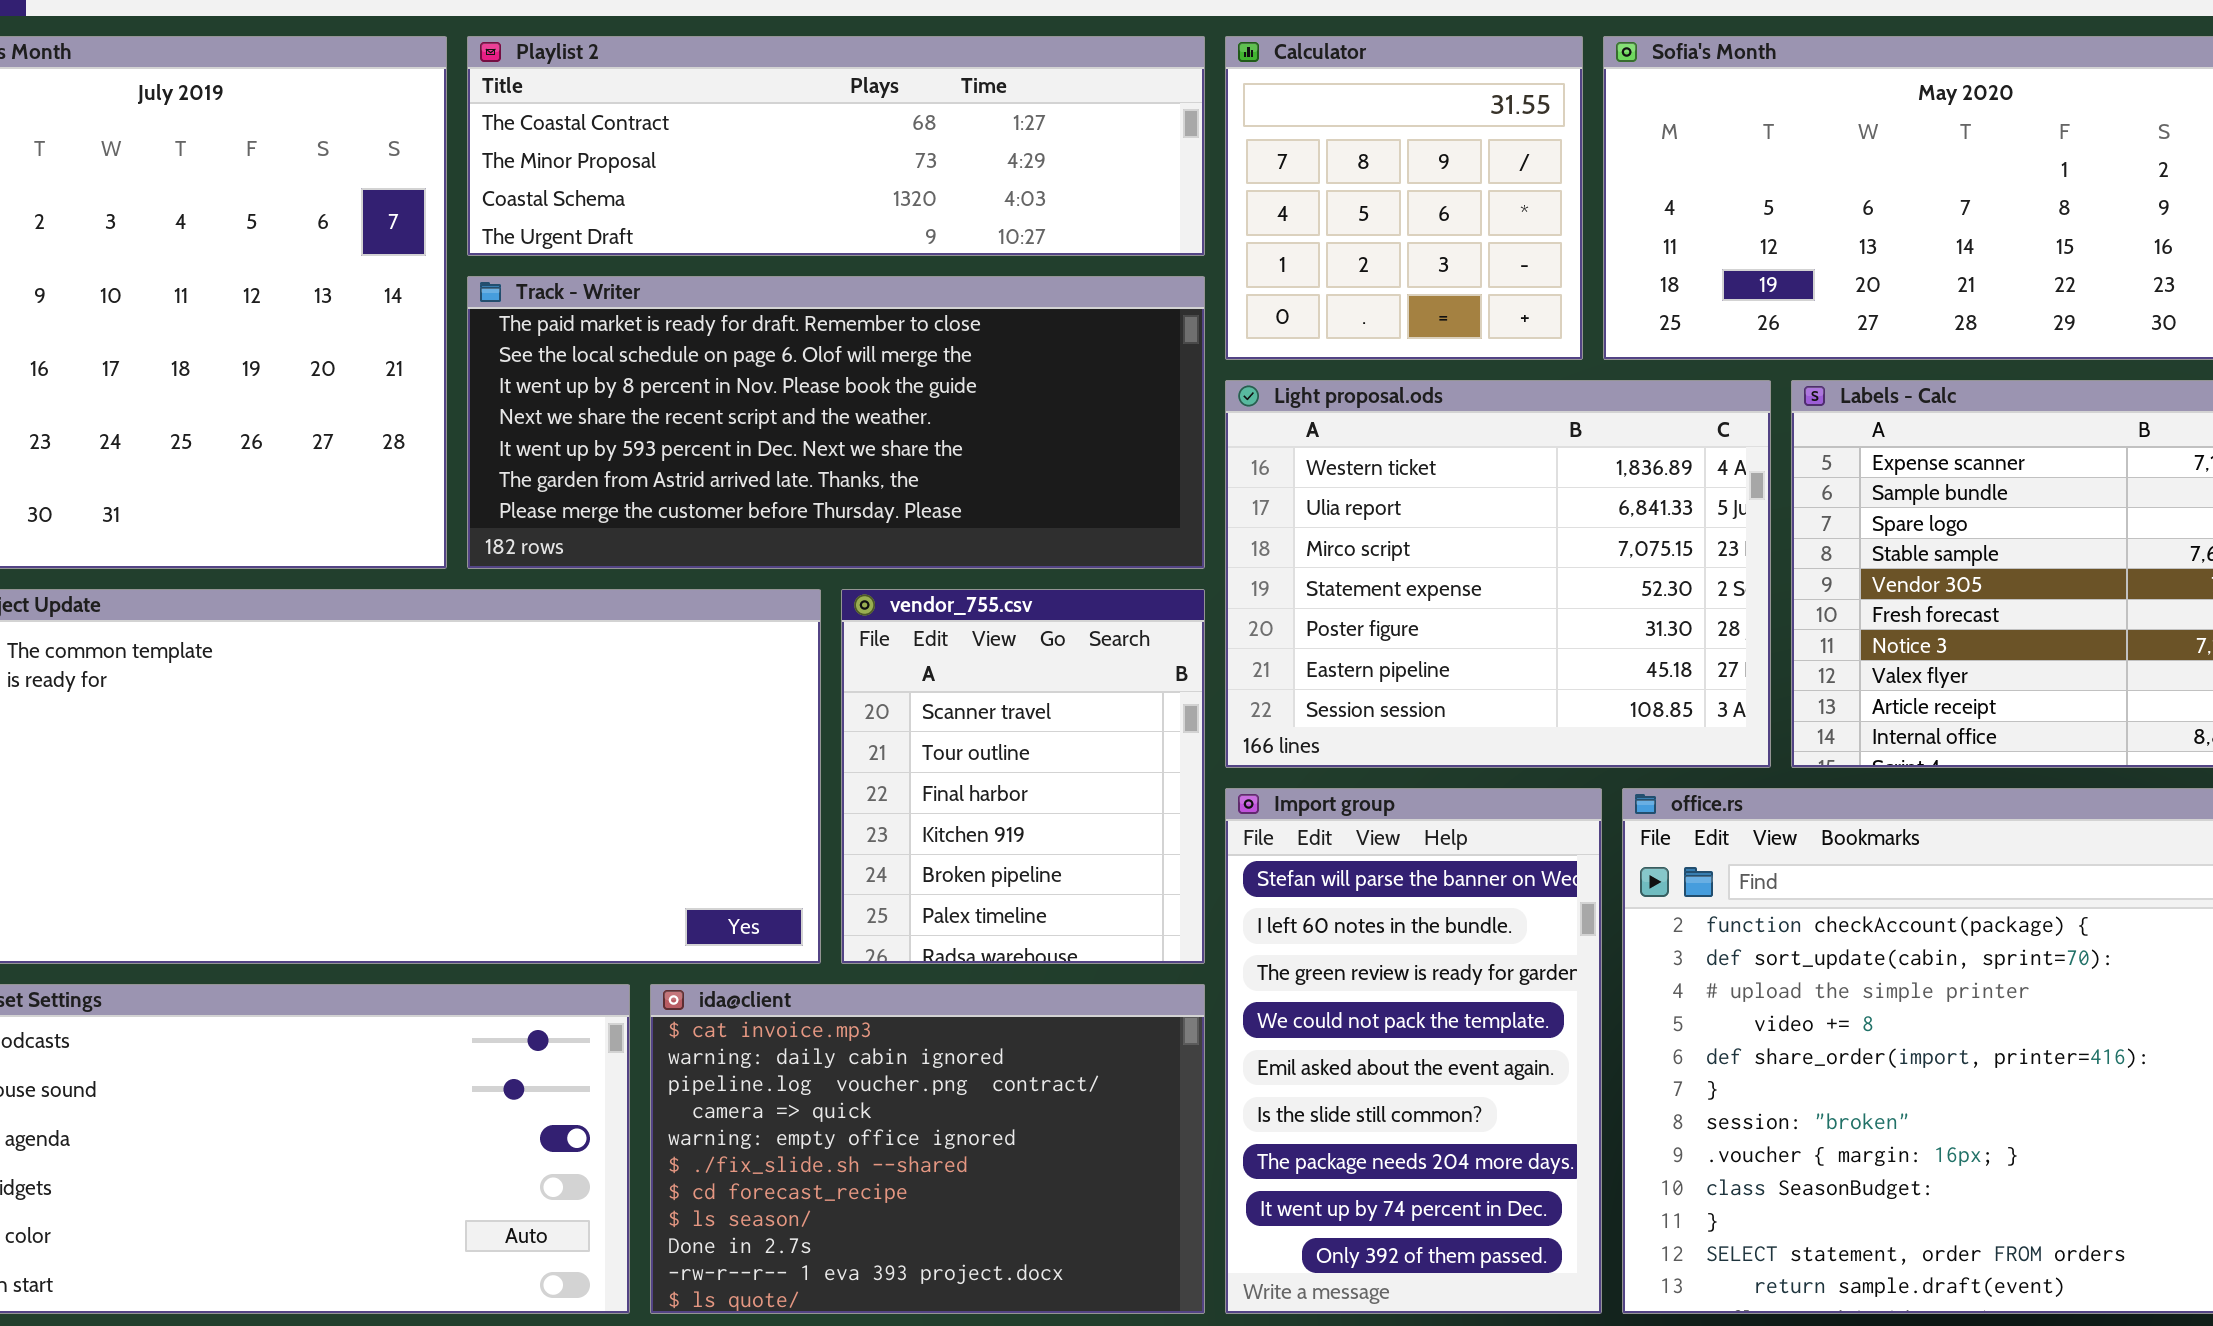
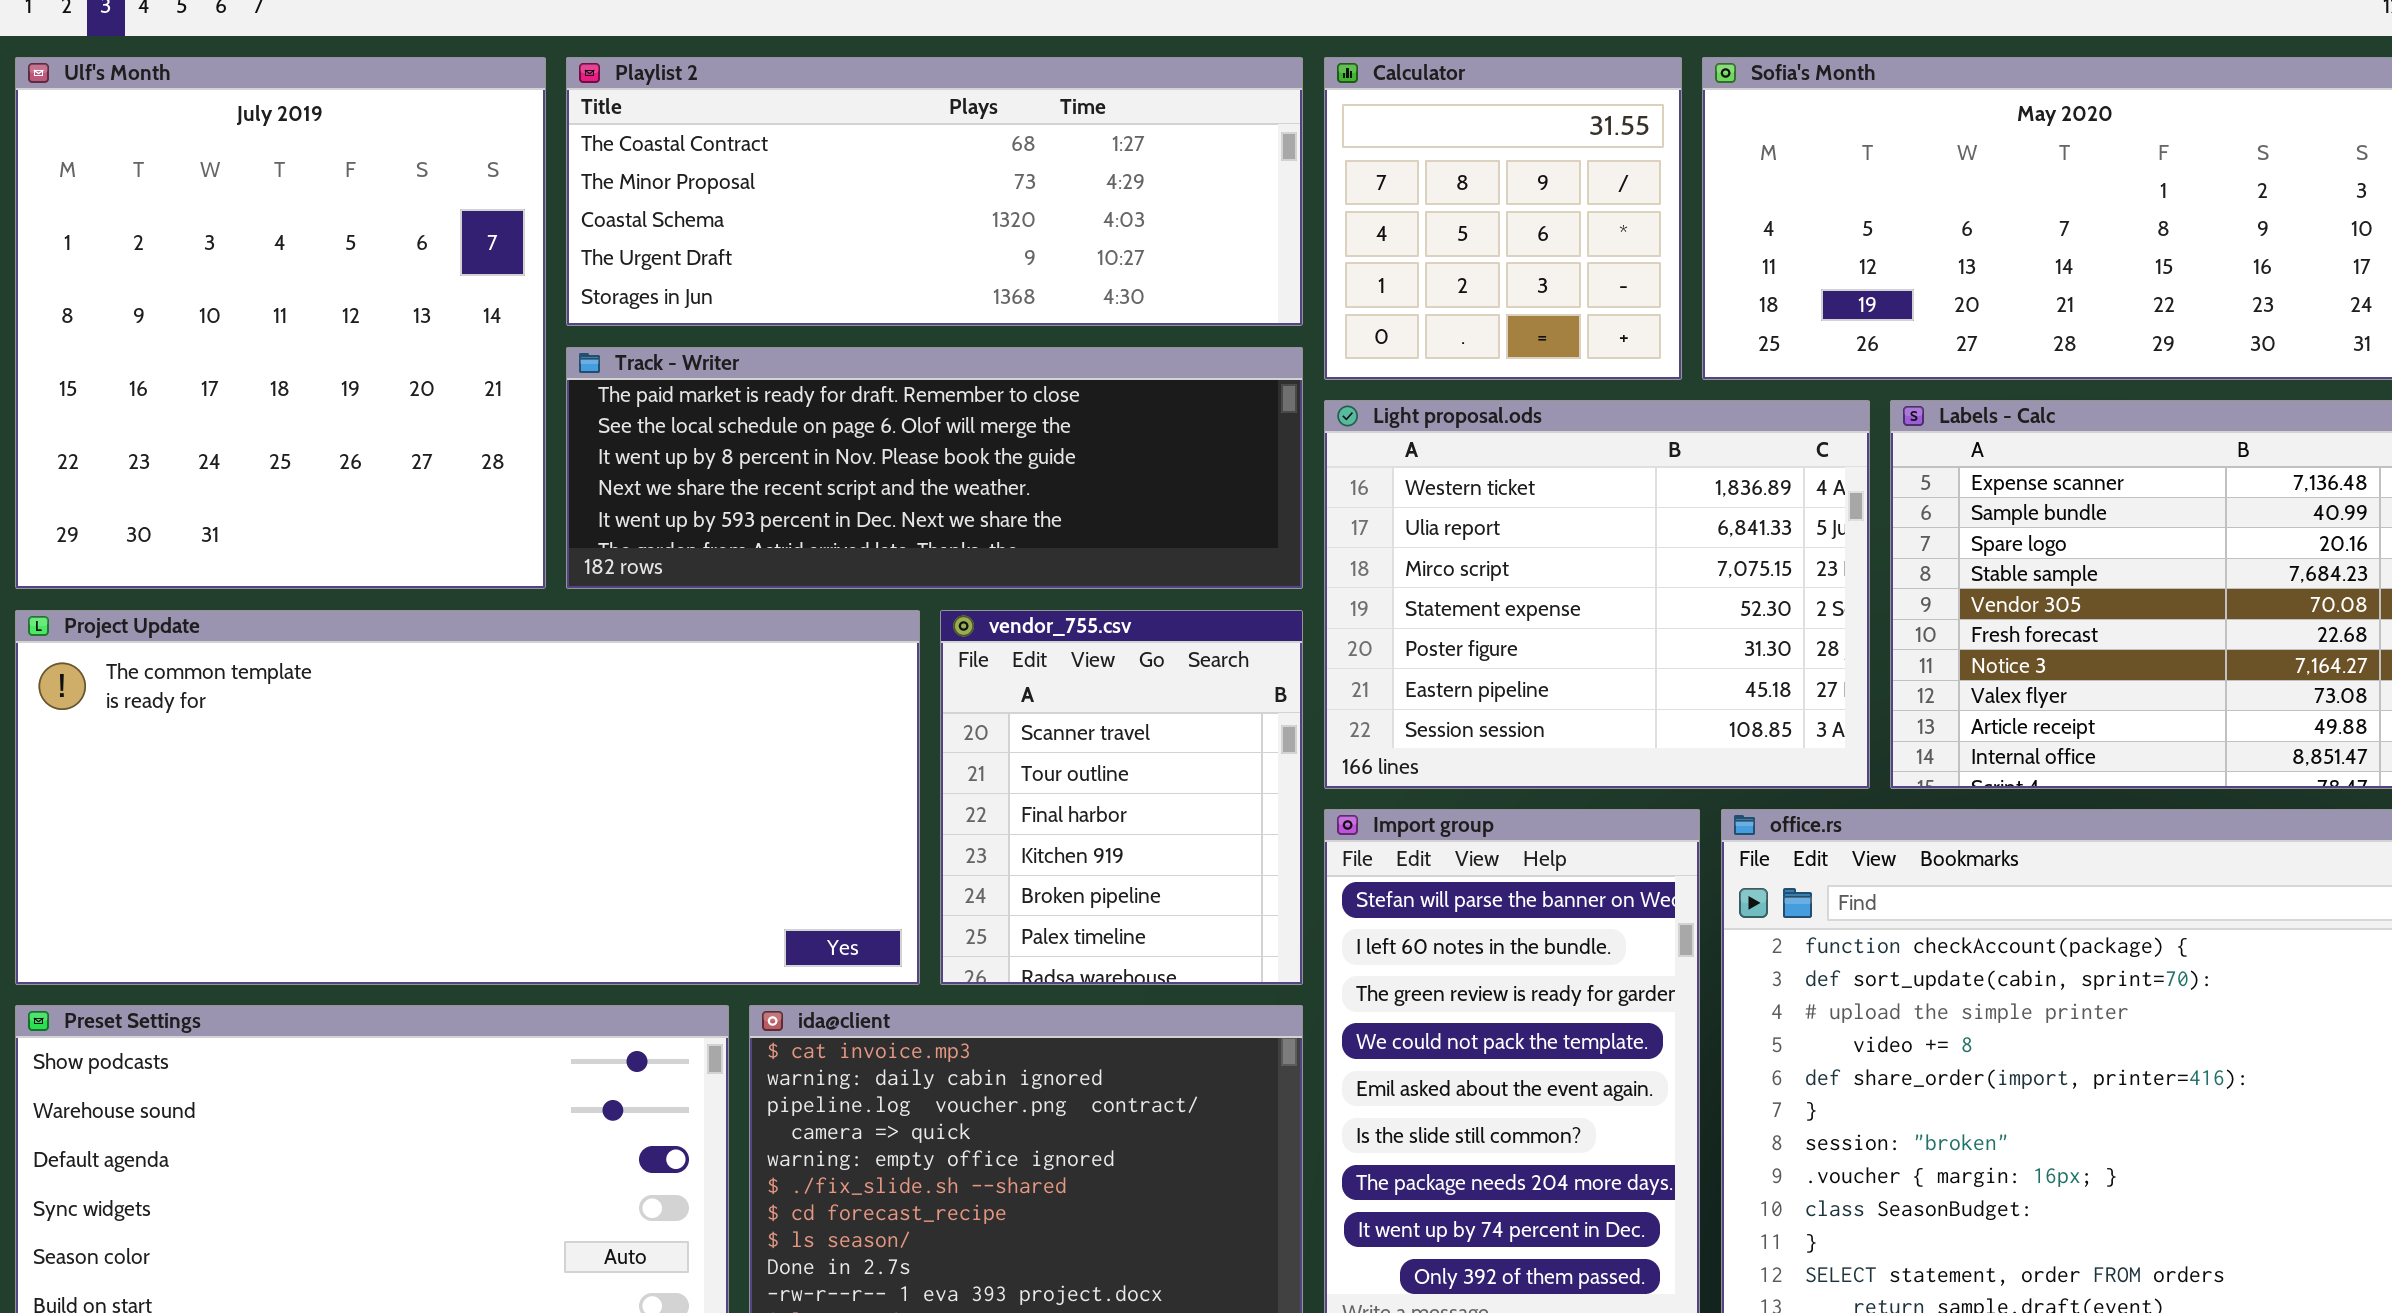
Playlist 2: [467,36,1205,256] -> [566,57,1303,326], resized
Track - Writer: [467,276,1205,569] -> [566,347,1303,589], resized

